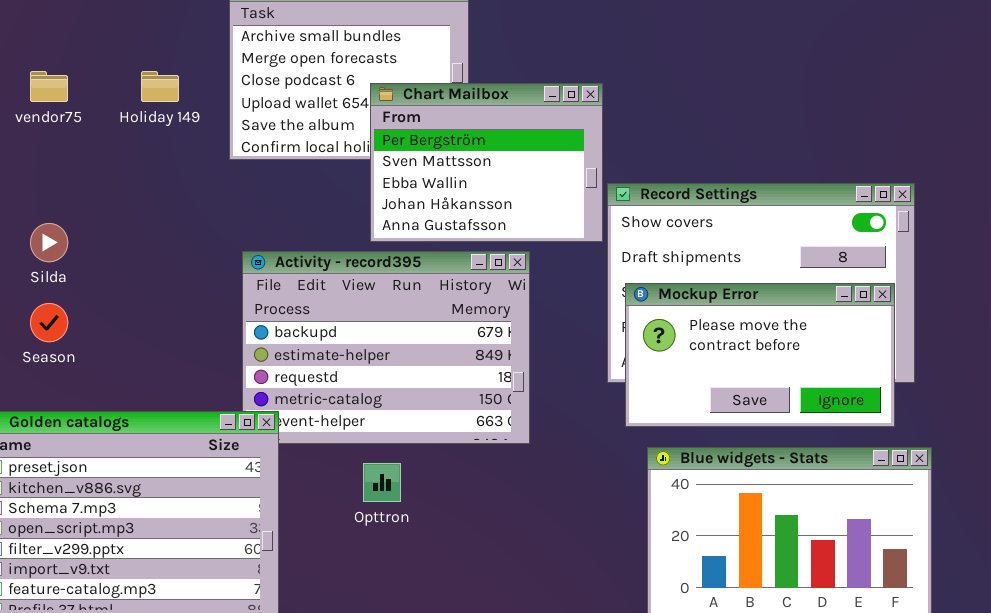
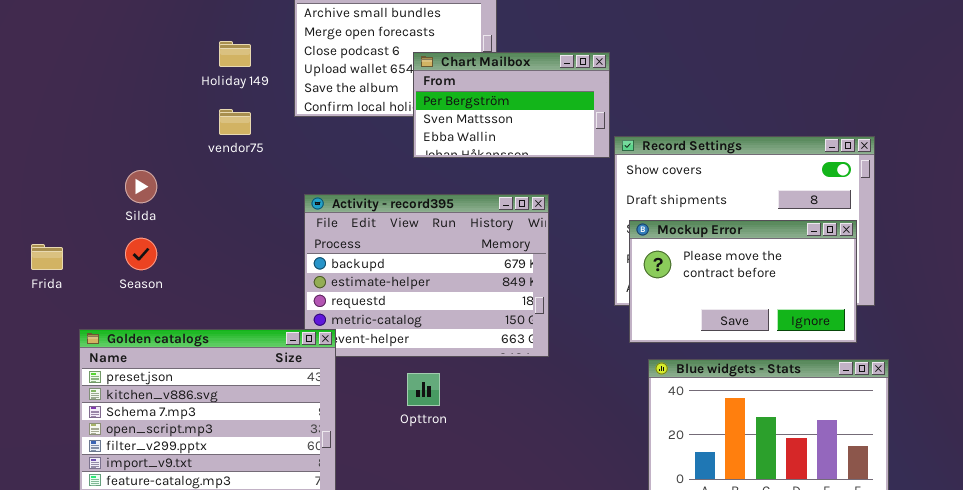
vendor75: [30,71,68,102] -> [219,109,251,135], moved
Chart Mailbox: [370,83,603,242] -> [413,52,610,158], resized

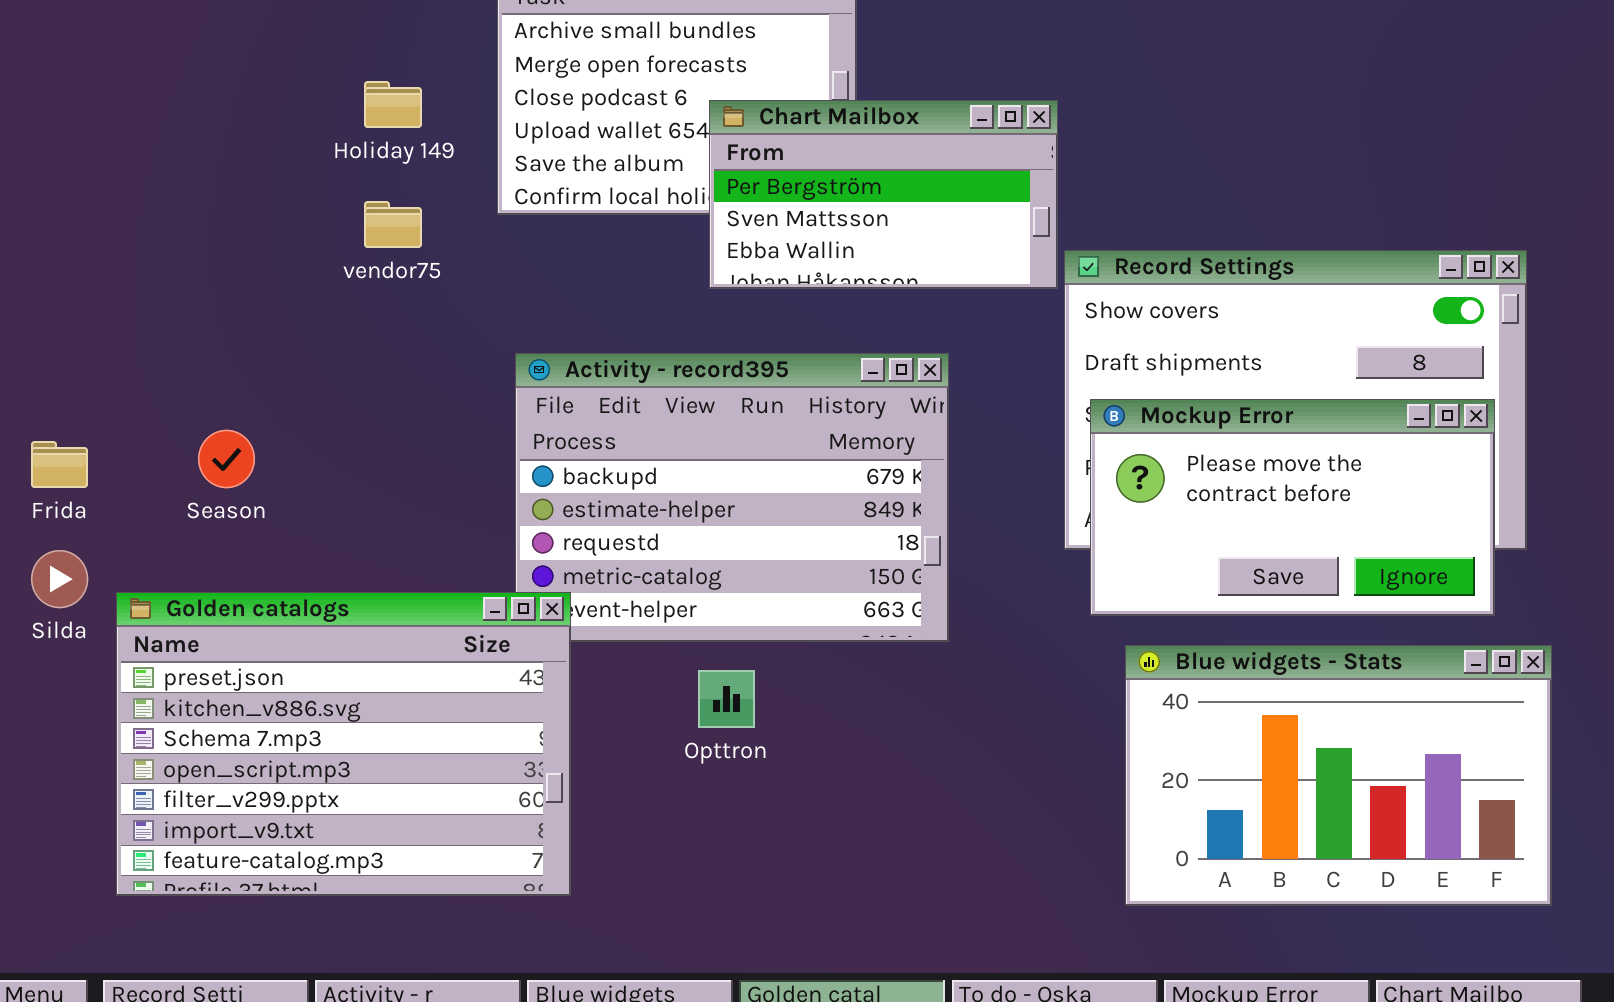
Silda: [125,170,157,203] -> [31,550,88,608], moved

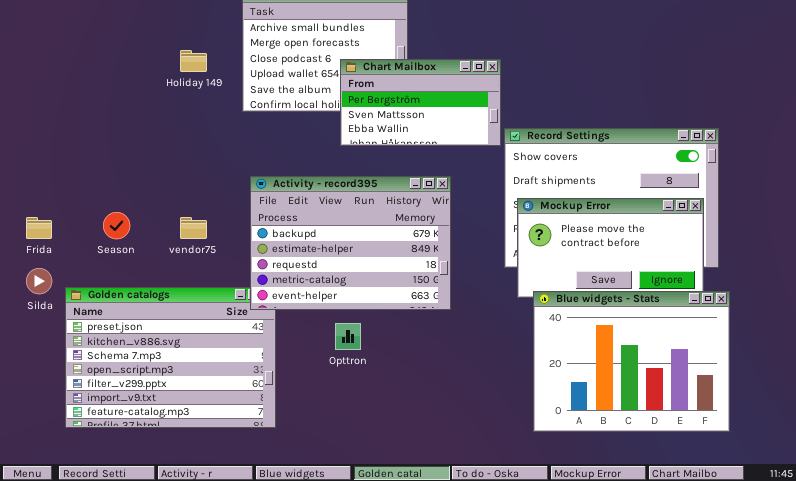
vendor75: [364,201,422,248] -> [180,217,207,239], moved
Activity - record395: [515,353,949,642] -> [250,176,451,310], raised
Blue widgets - Stats: [1125,645,1552,906] -> [533,291,730,432], resized

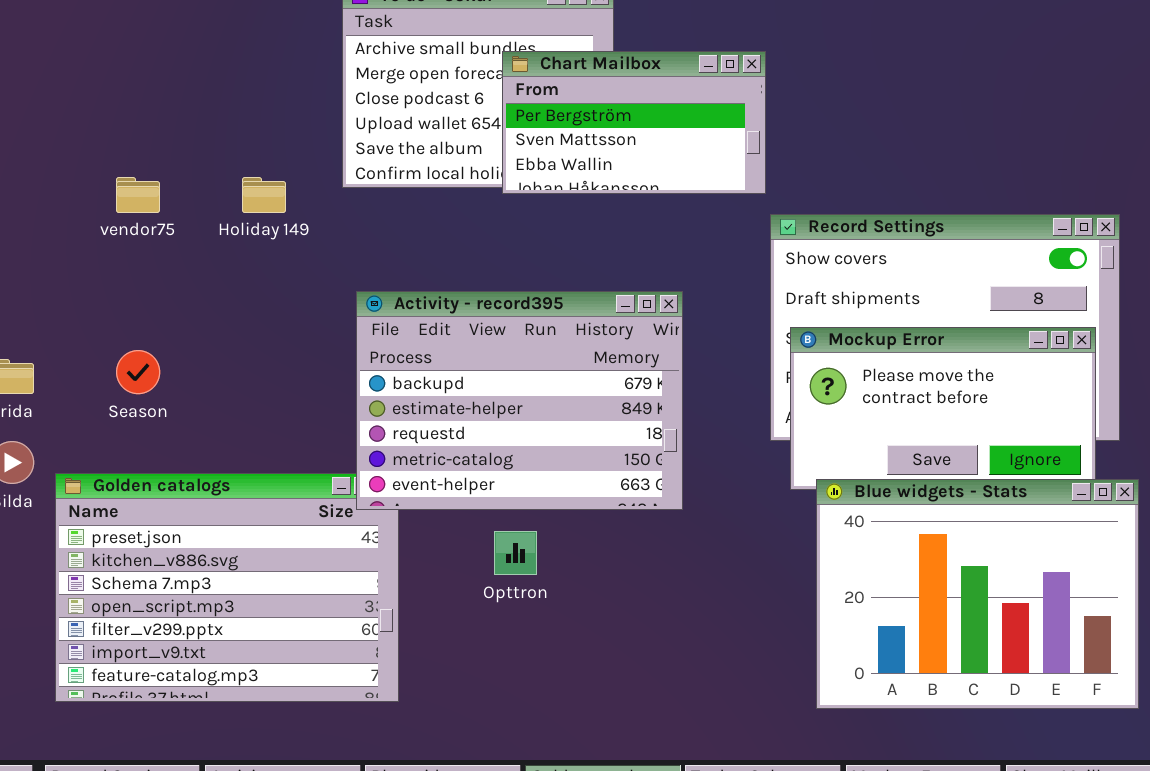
Holiday 149: [180,50,207,72] -> [242,177,286,213], moved
Chart Mailbox: [340,59,501,146] -> [502,51,766,194], moved
vendor75: [180,217,207,239] -> [116,177,160,213], moved

